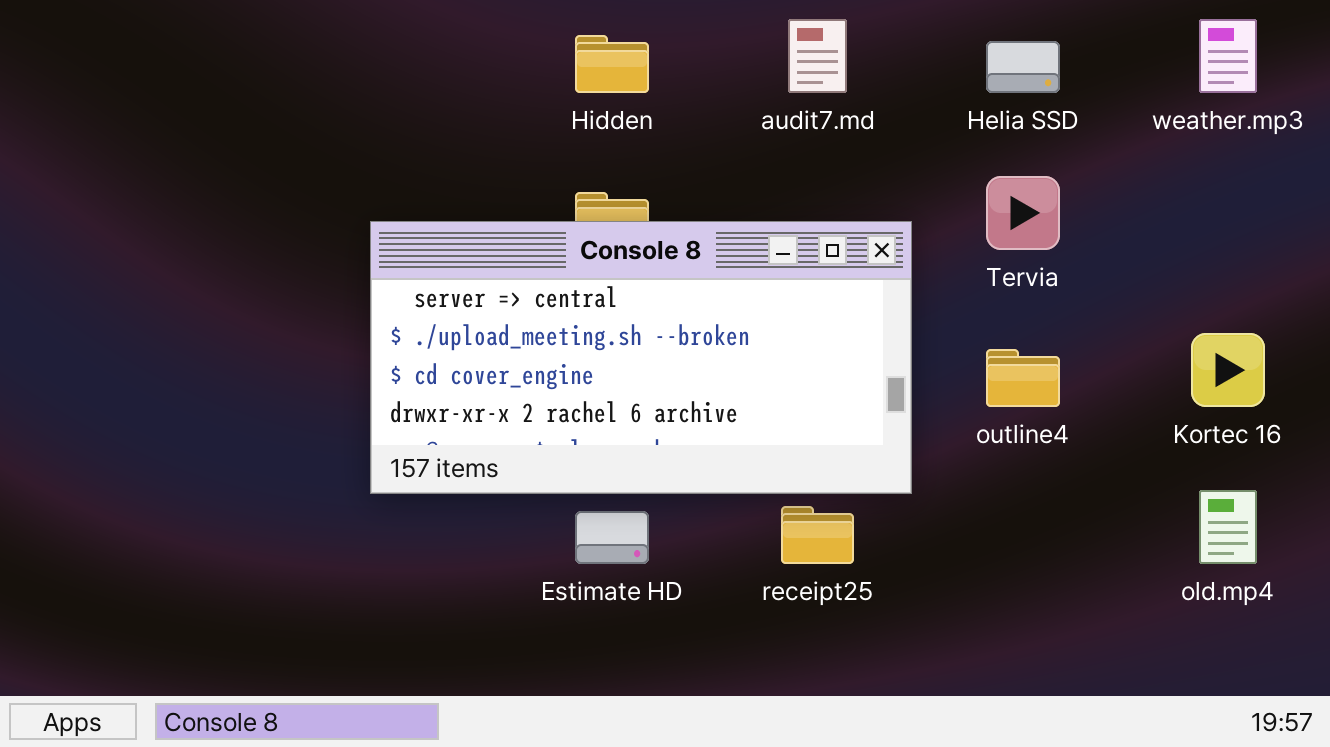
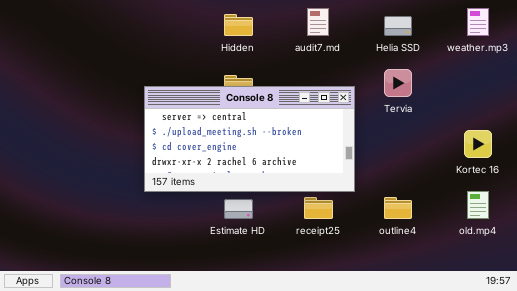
outline4: [986,349,1060,407] -> [384,197,412,219], moved

